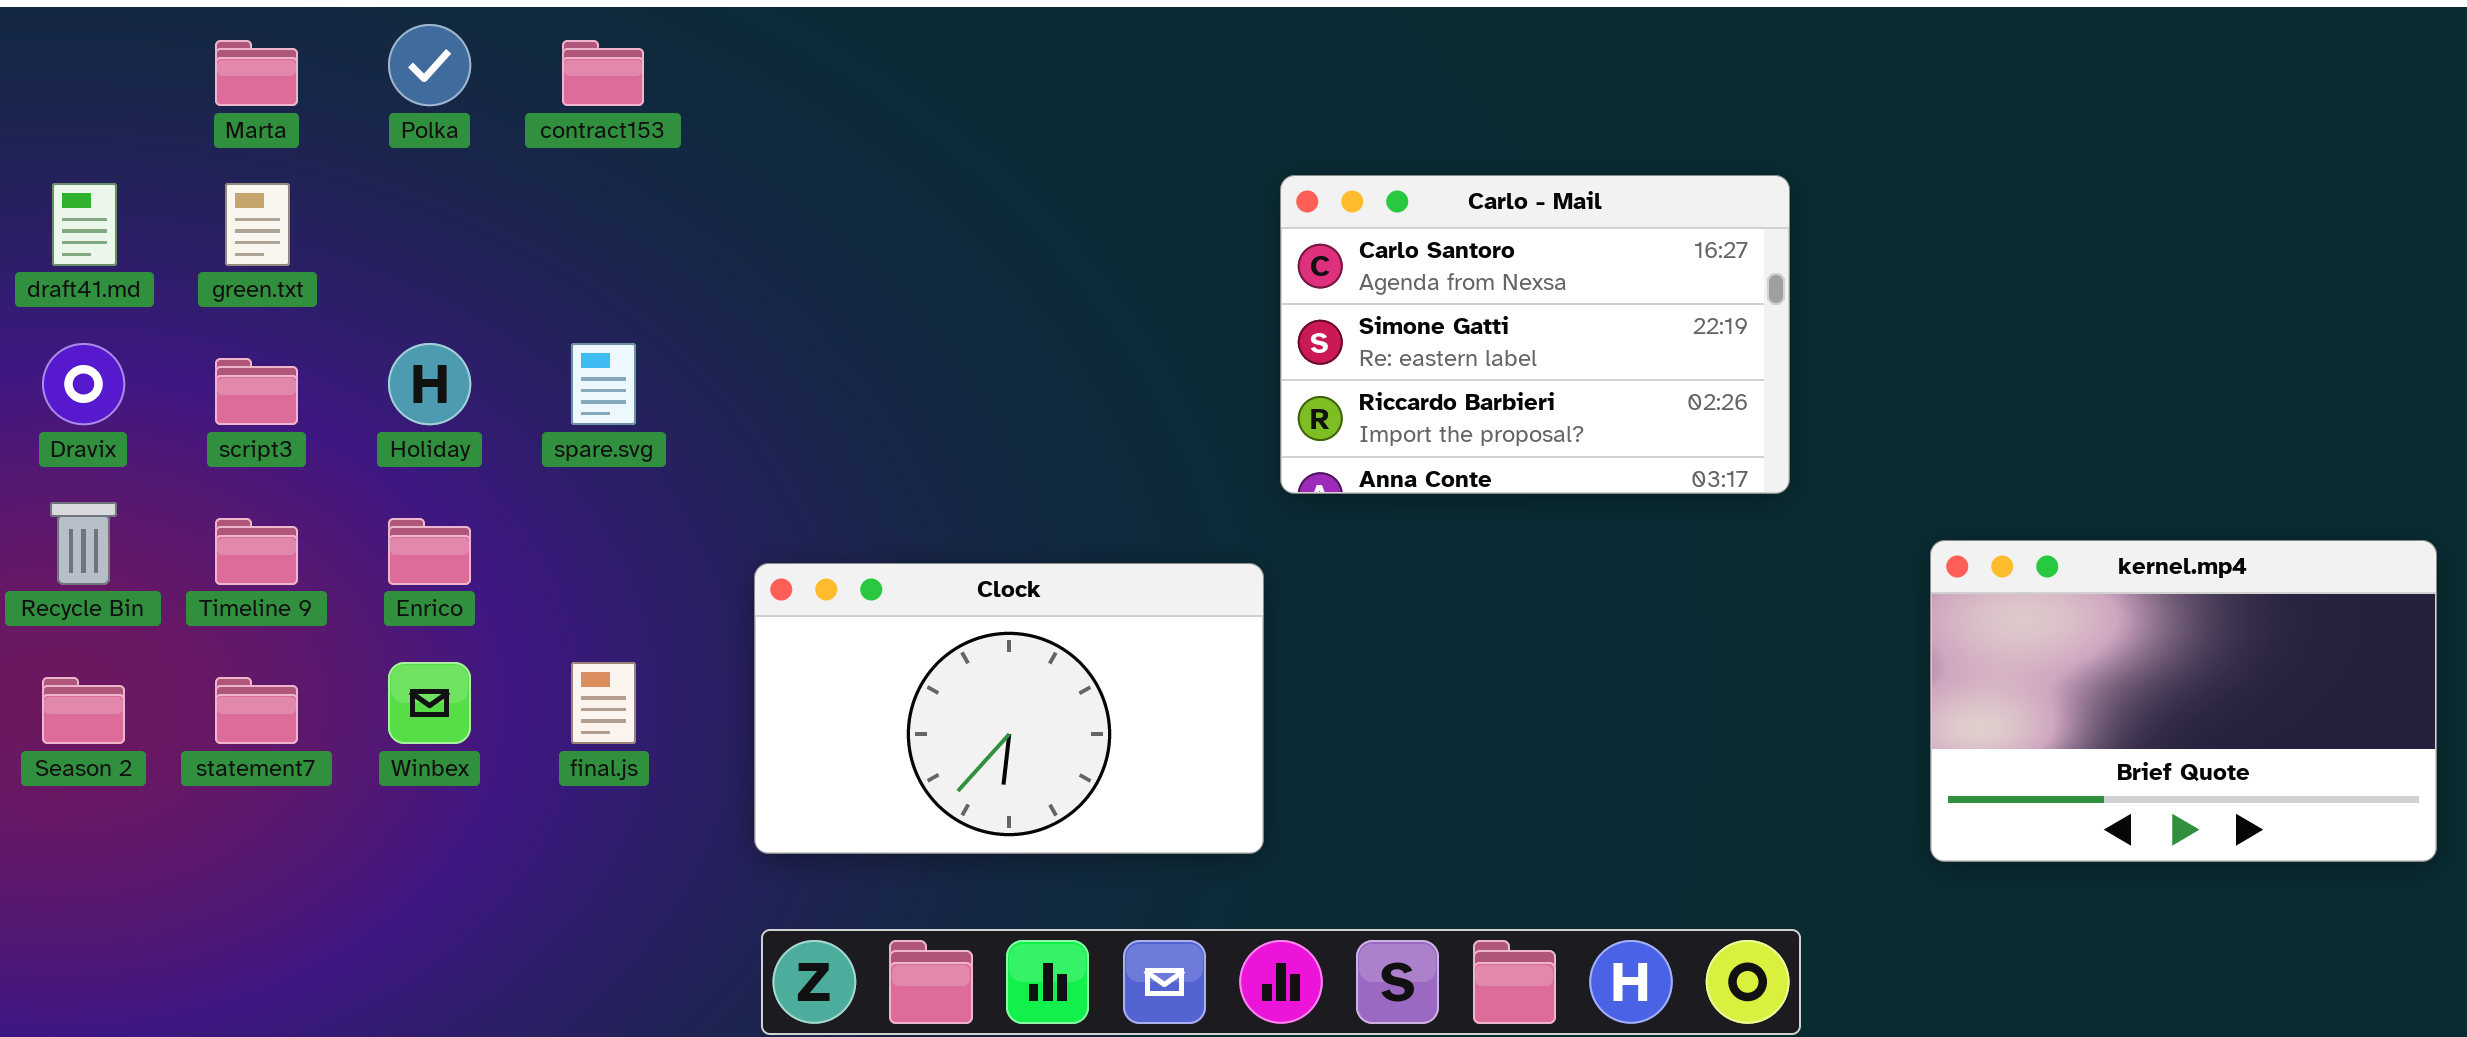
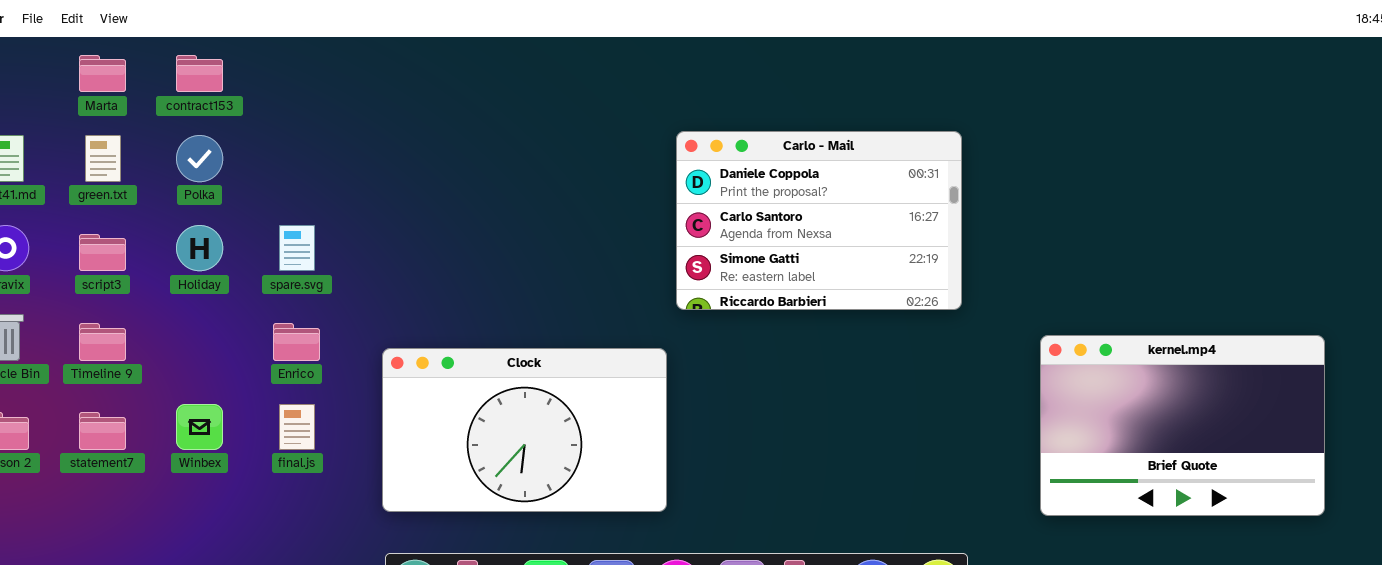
Polka: [388,24,471,106] -> [176,135,223,182], moved
contract153: [562,40,644,106] -> [176,55,223,92], moved
Carlo - Mail: [1280,175,1790,494] -> [676,131,962,310], scrolled up 1 row
Enrico: [388,518,471,585] -> [273,323,320,361], moved

